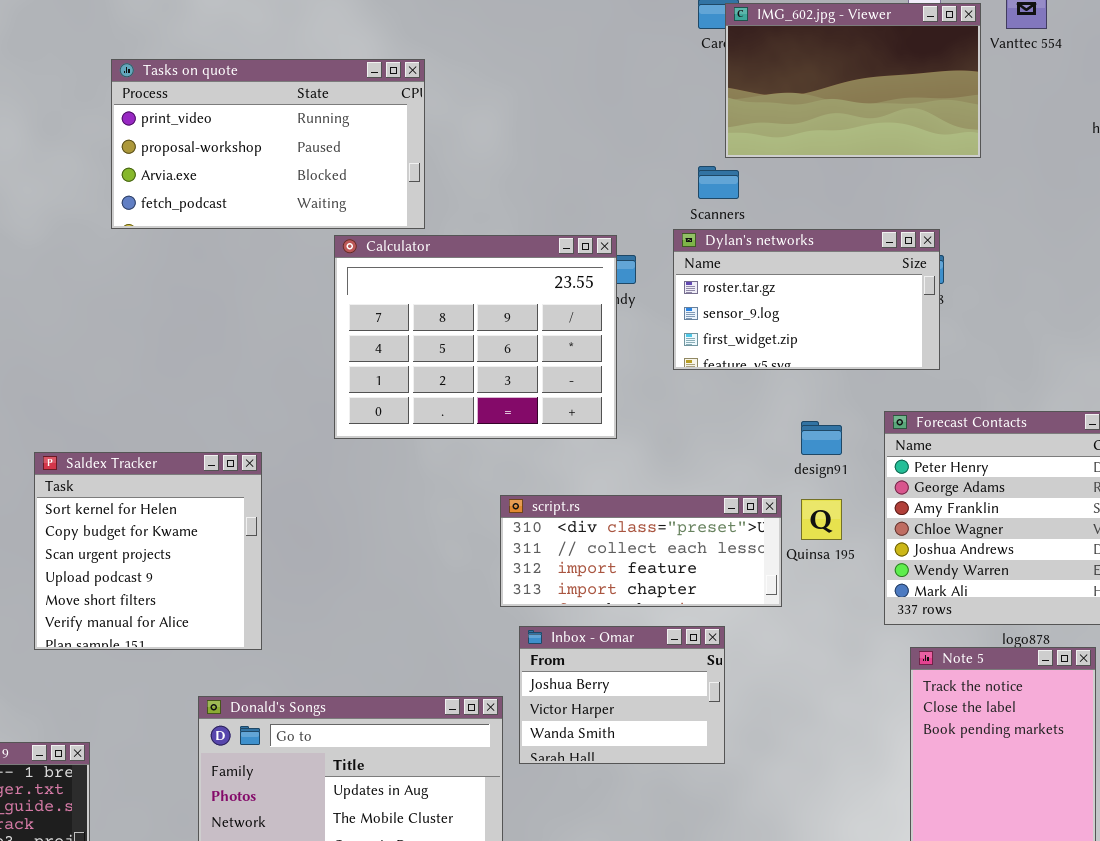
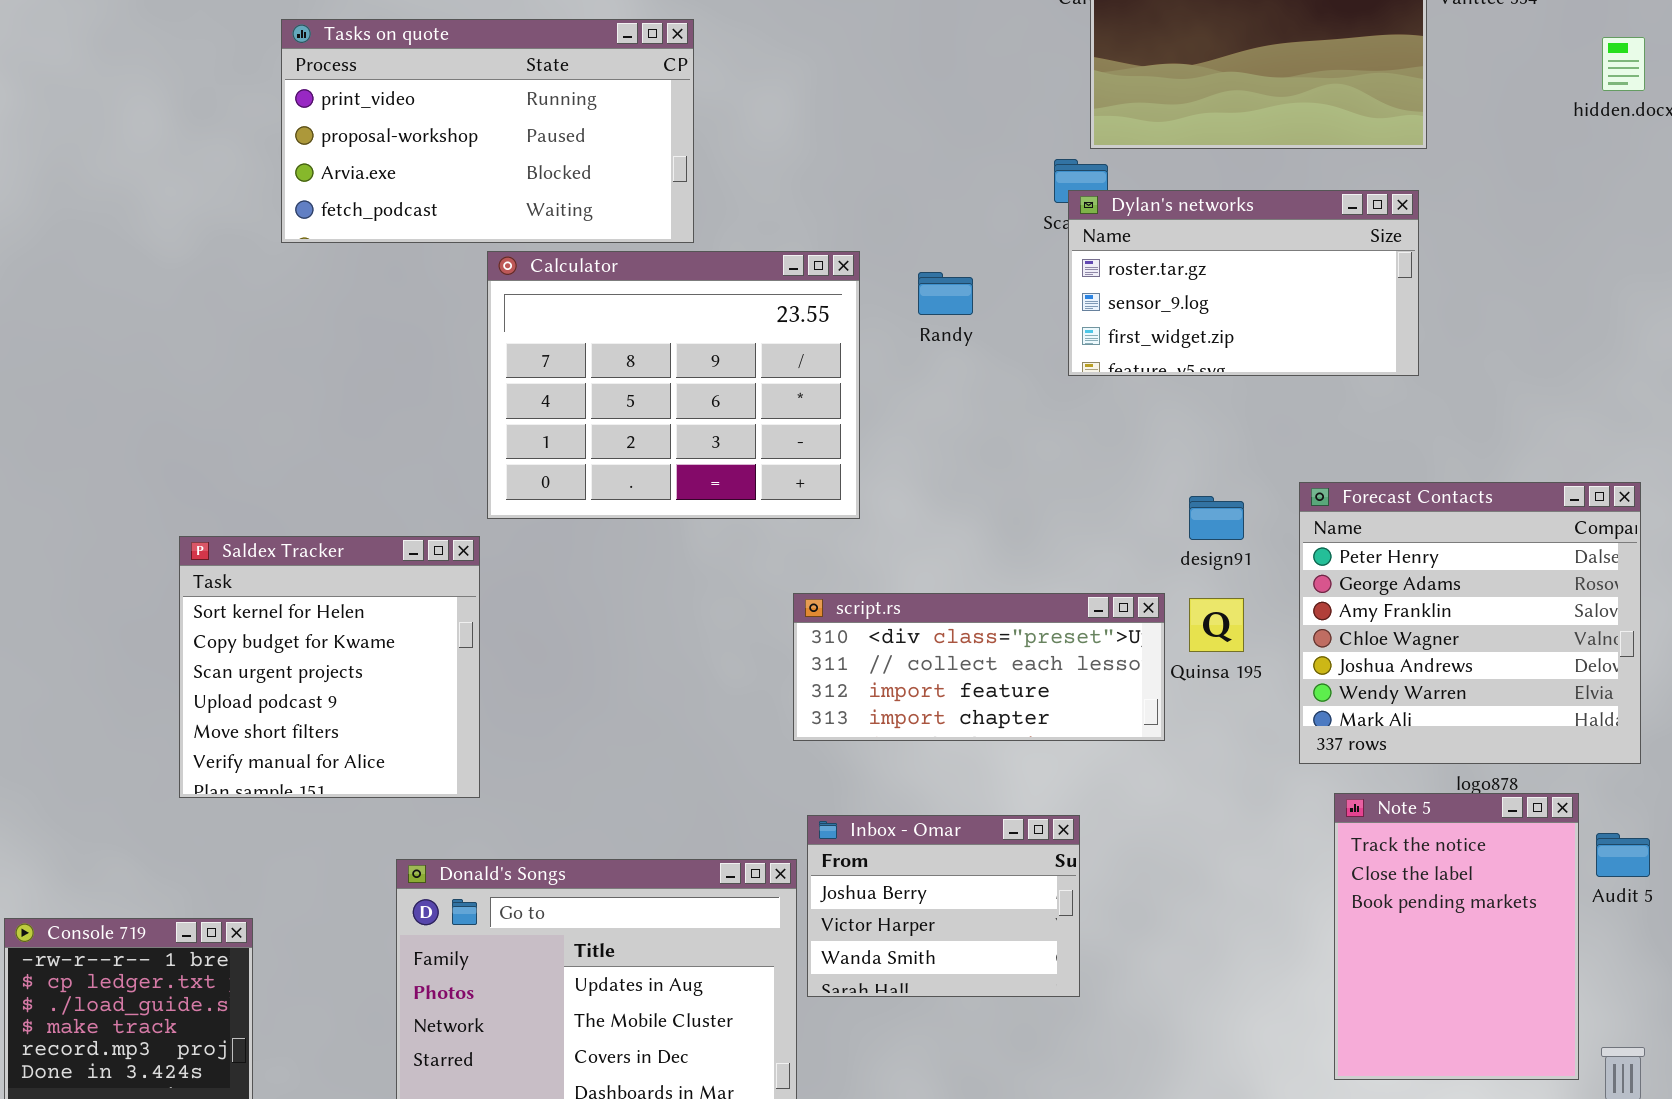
Dylan's networks: [673,229,940,370] -> [1068,190,1419,376], moved
Calculator: [334,235,617,439] -> [487,251,860,519], moved
Inbox - Omar: [519,626,725,764] -> [807,815,1080,997], moved

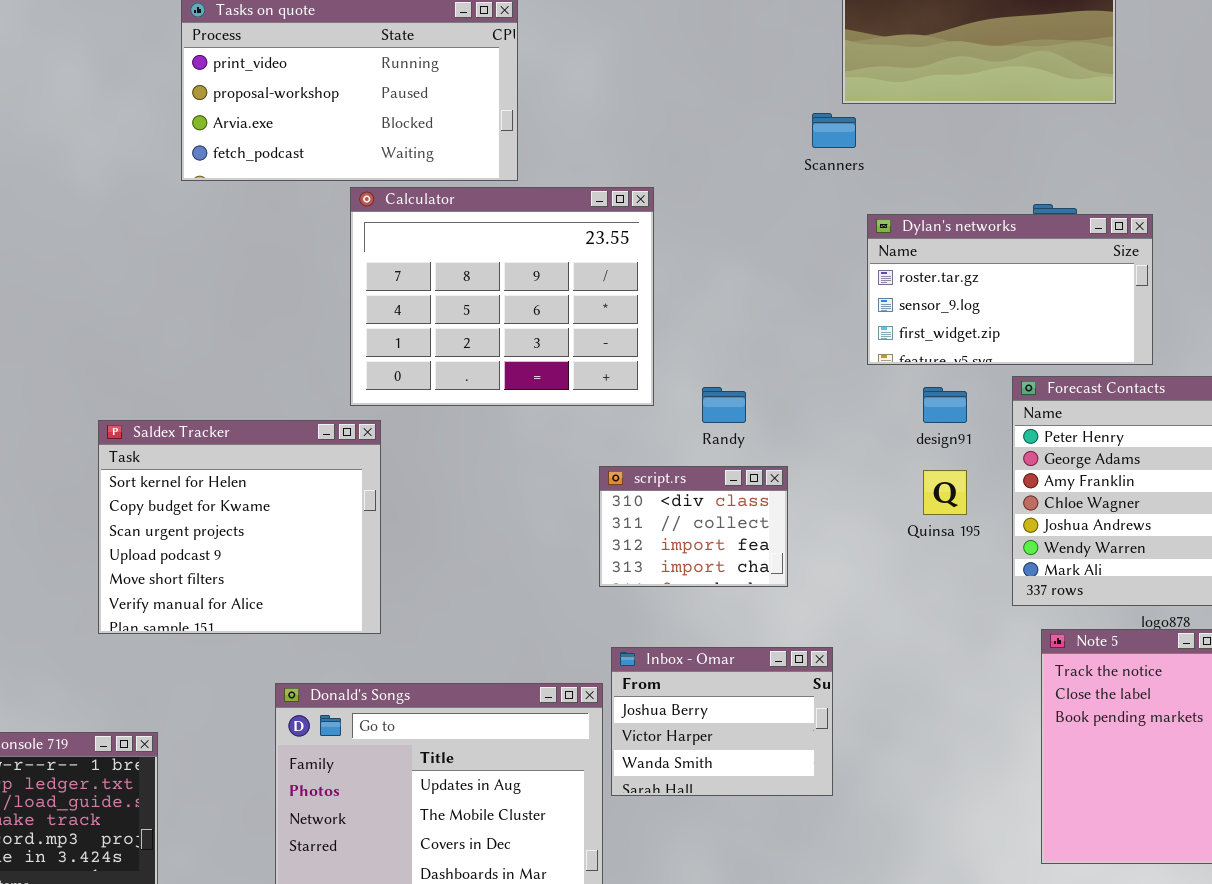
Dylan's networks: [1068,190,1419,376] -> [867,214,1153,365], moved
Randy: [918,272,973,315] -> [702,387,746,423], moved
Saldex Tracker: [179,536,480,798] -> [98,420,381,634], resized
script.rs: [793,593,1165,741] -> [599,466,788,587], resized

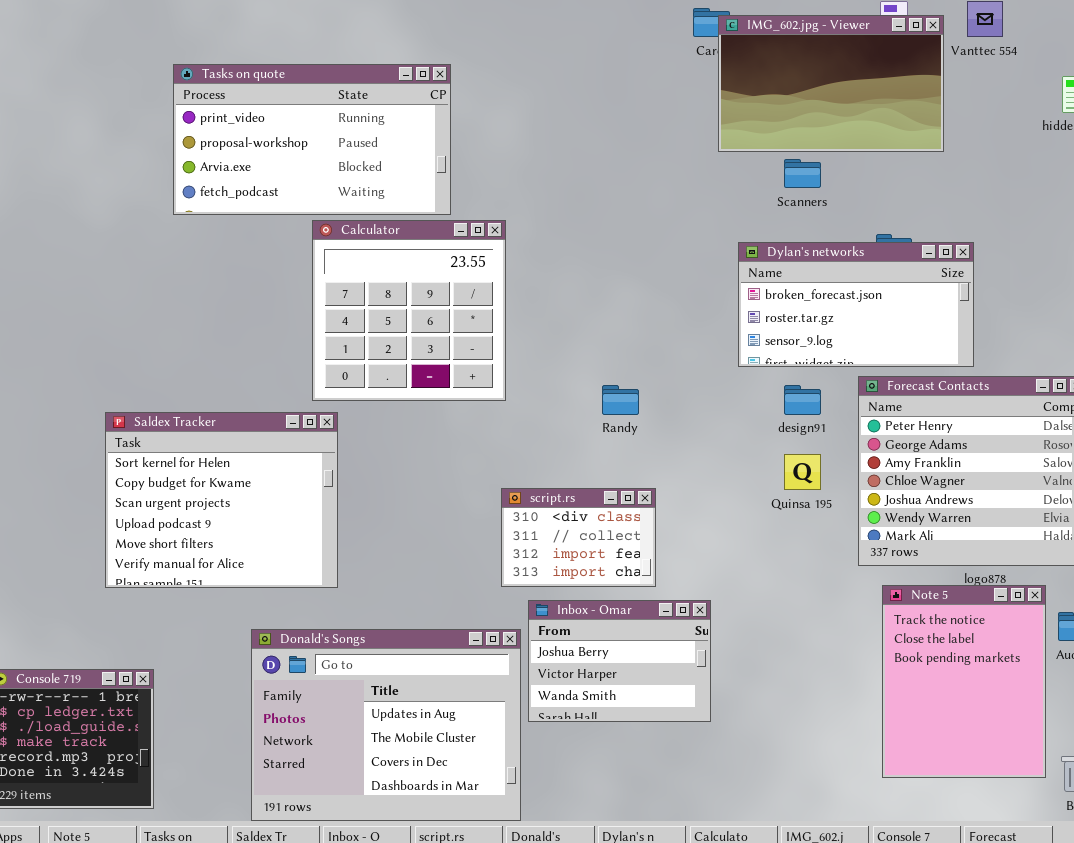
Scanners: [812,113,856,148] -> [784,159,821,188], moved
Calculator: [350,187,654,406] -> [312,220,506,401], resized
Dylan's networks: [867,214,1153,365] -> [738,242,974,367], scrolled up 1 row
script.rs: [599,466,788,587] -> [501,488,656,587], moved

